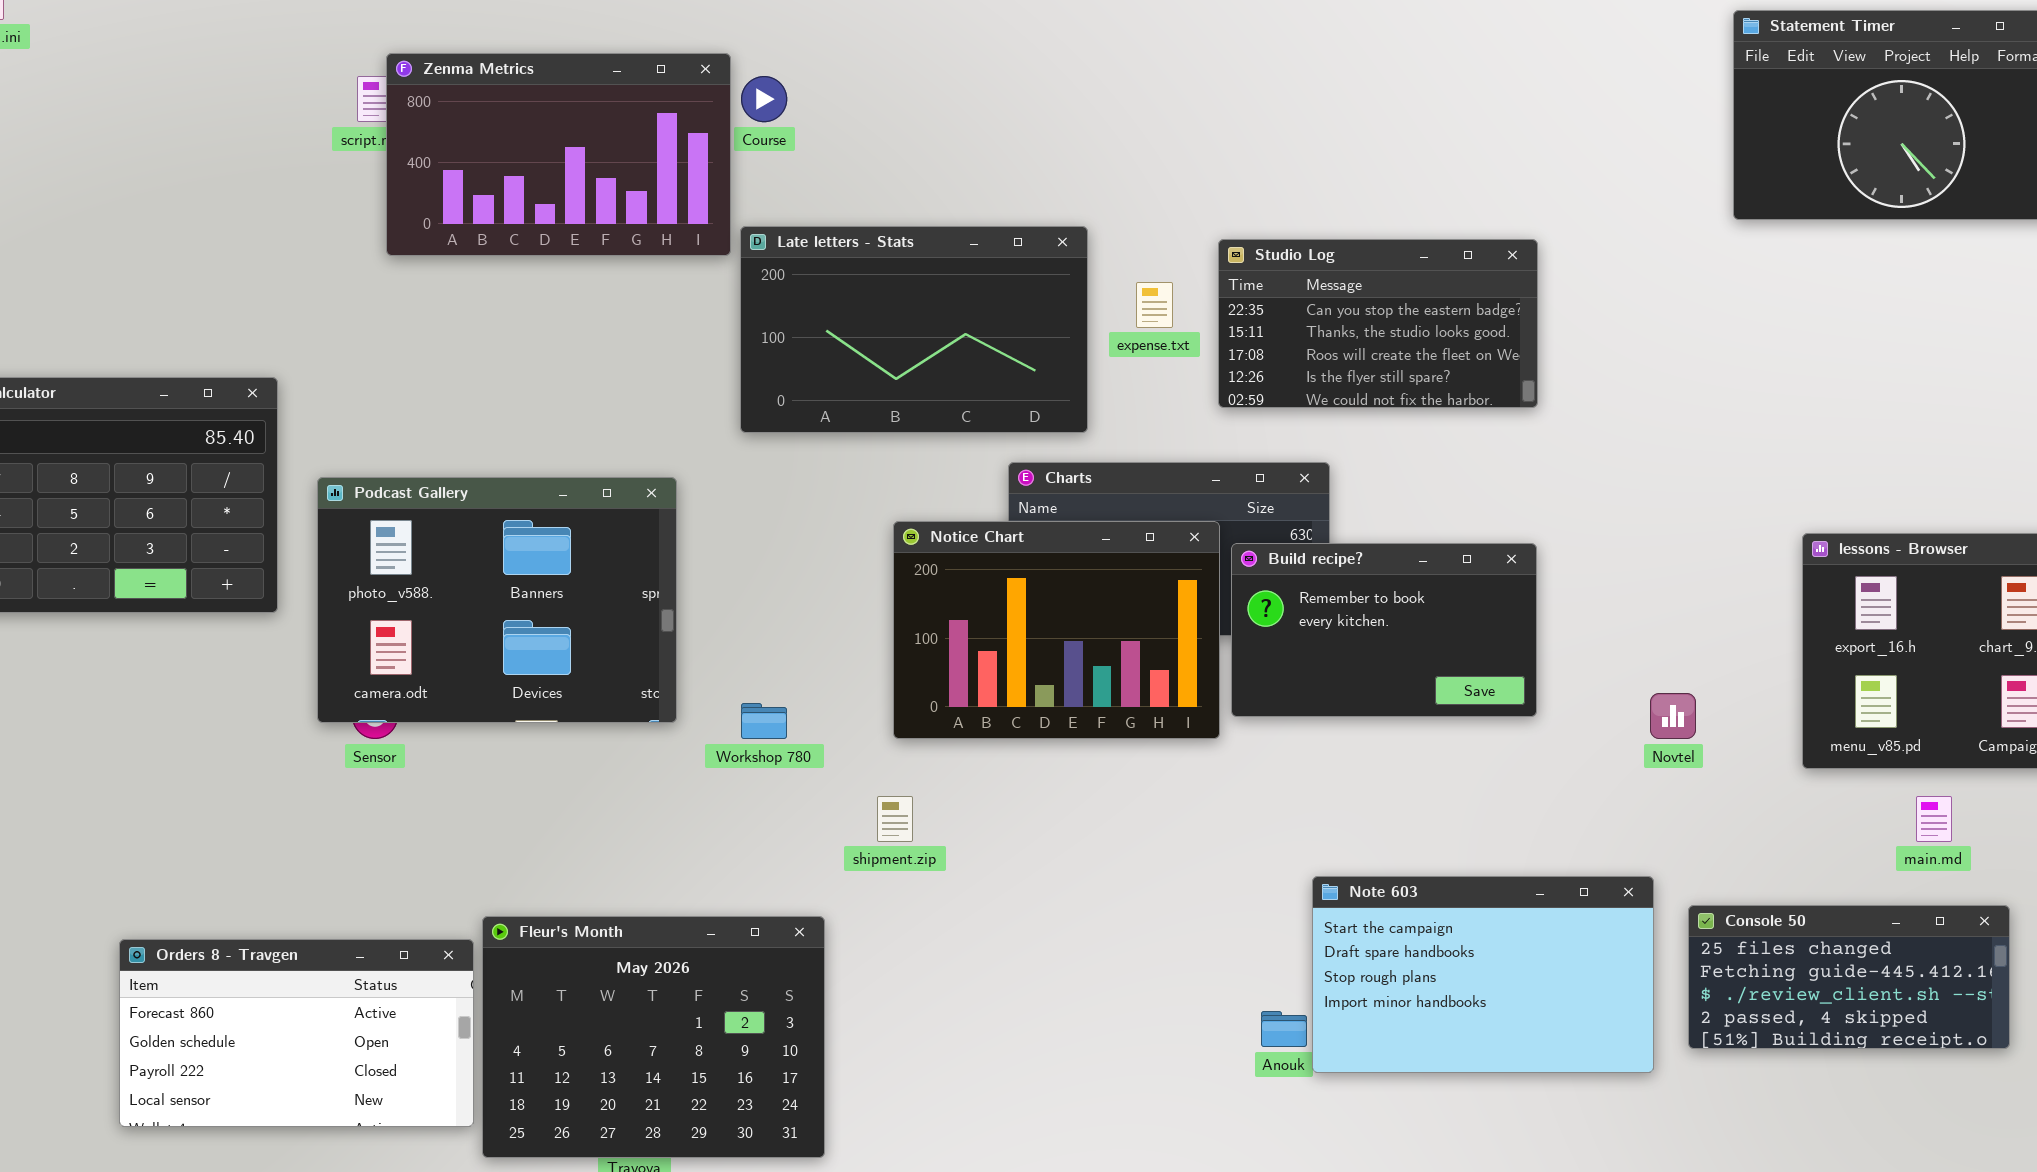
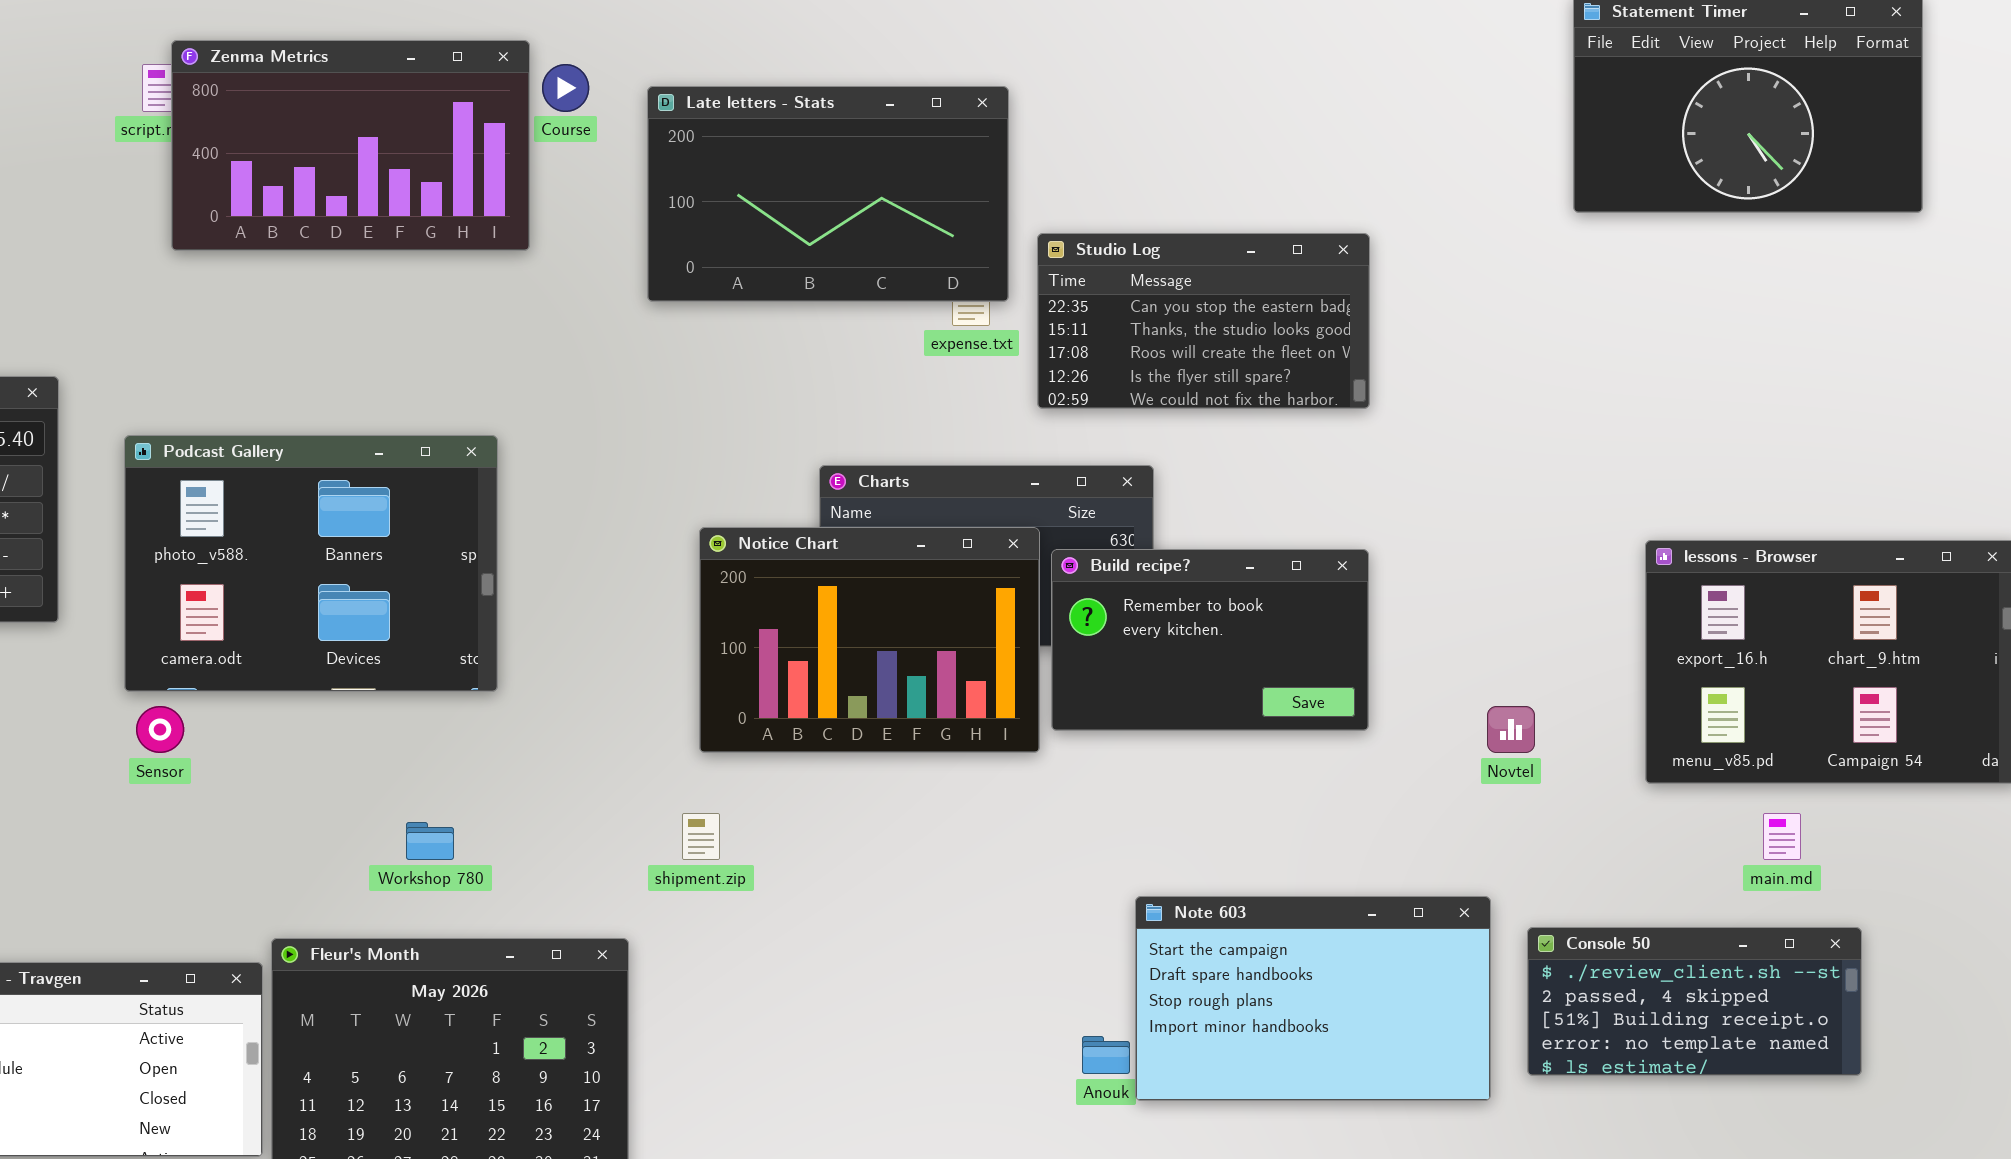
Late letters - Stats: [740,226,1088,433] -> [647,86,1009,302], moved
Podcast Gallery: [317,477,677,723] -> [124,435,498,692], moved
Workshop 780: [741,703,787,739] -> [406,822,454,860], moved
Console 50: [1688,905,2010,1049] -> [1527,927,1862,1076], scrolled down 2 rows

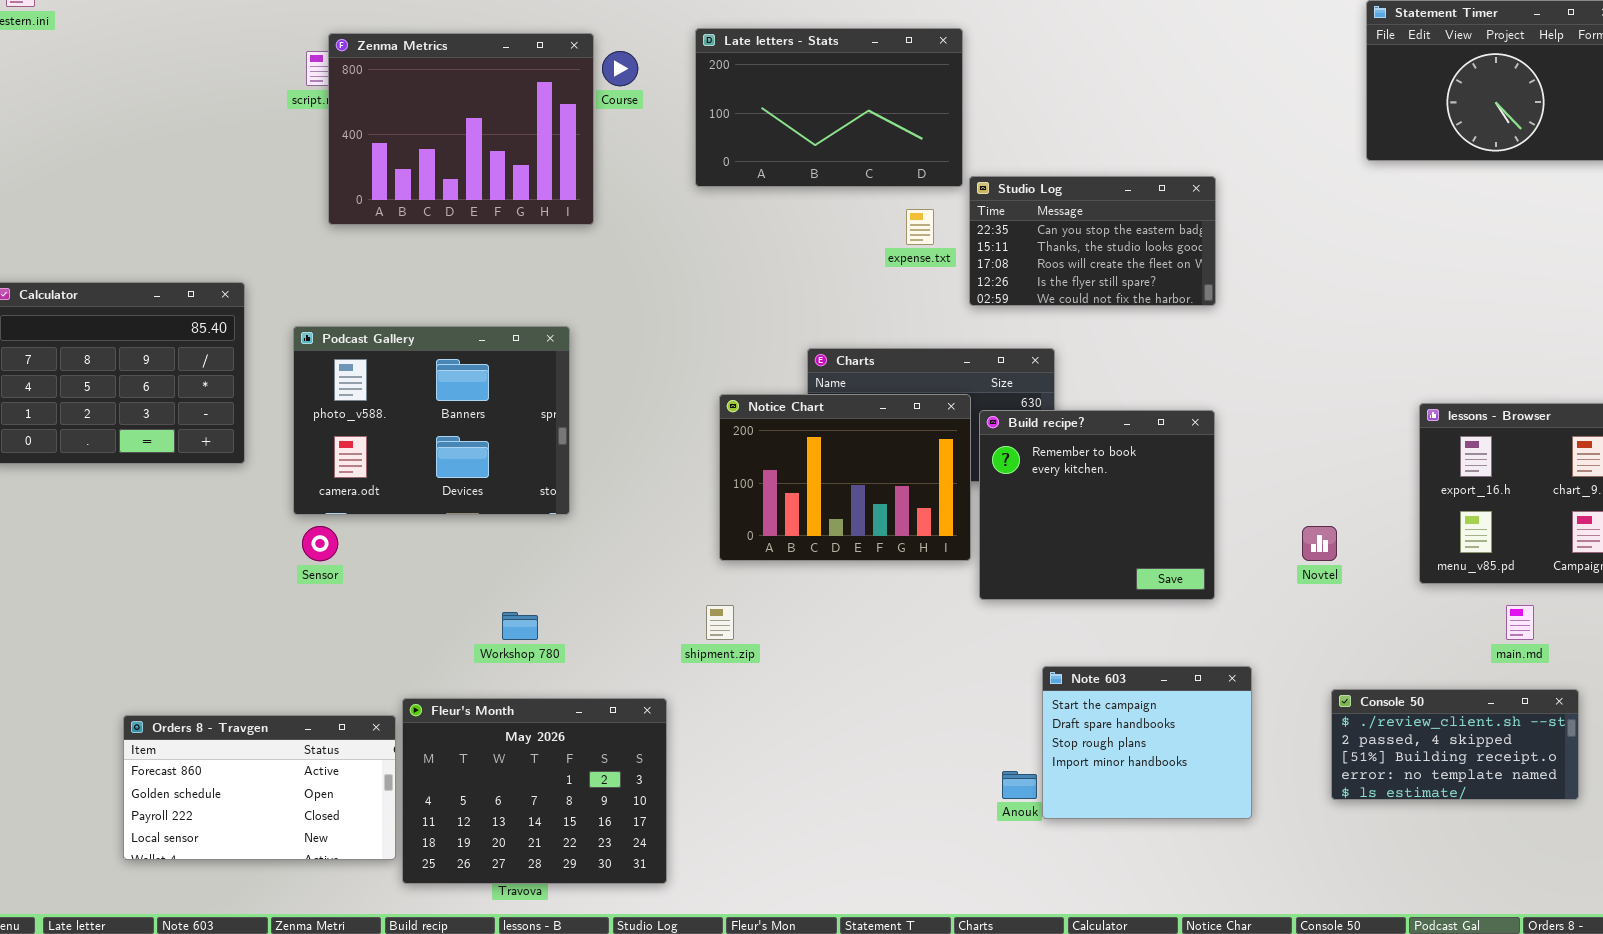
Zenma Metrics: [171,40,530,251] -> [328,33,594,225], resized
Late letters - Stats: [647,86,1009,302] -> [695,28,963,187], moved
Build recipe?: [1051,549,1369,731] -> [979,410,1215,600], resized
Note 603: [1135,896,1491,1101] -> [1042,666,1252,819], resized

